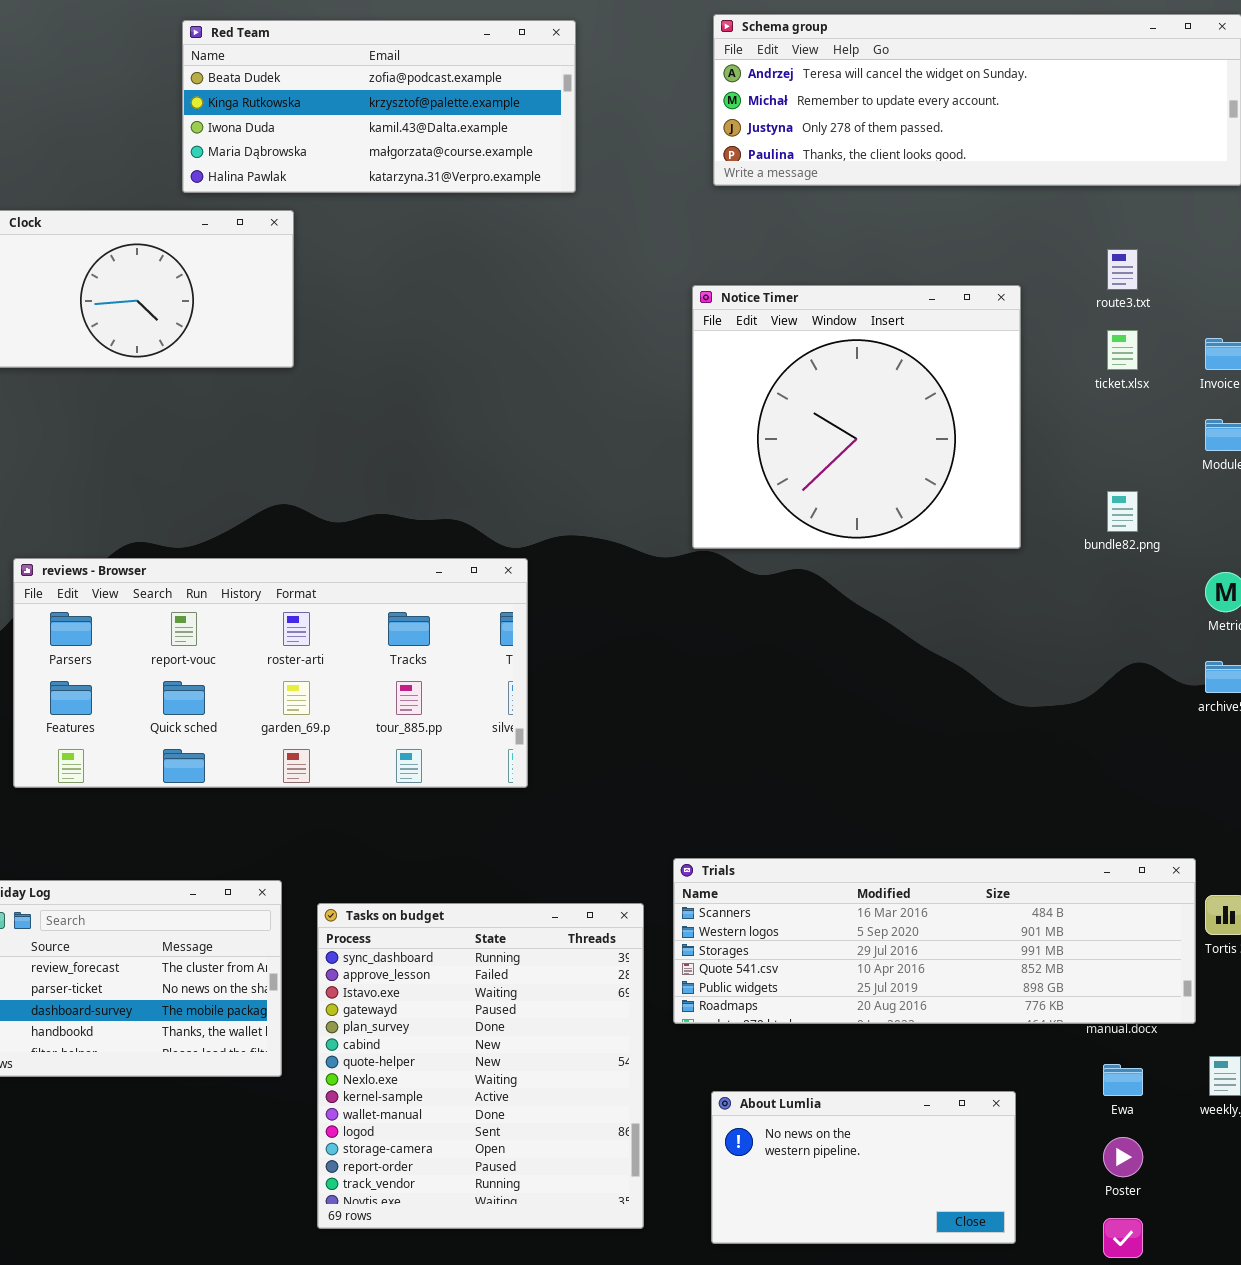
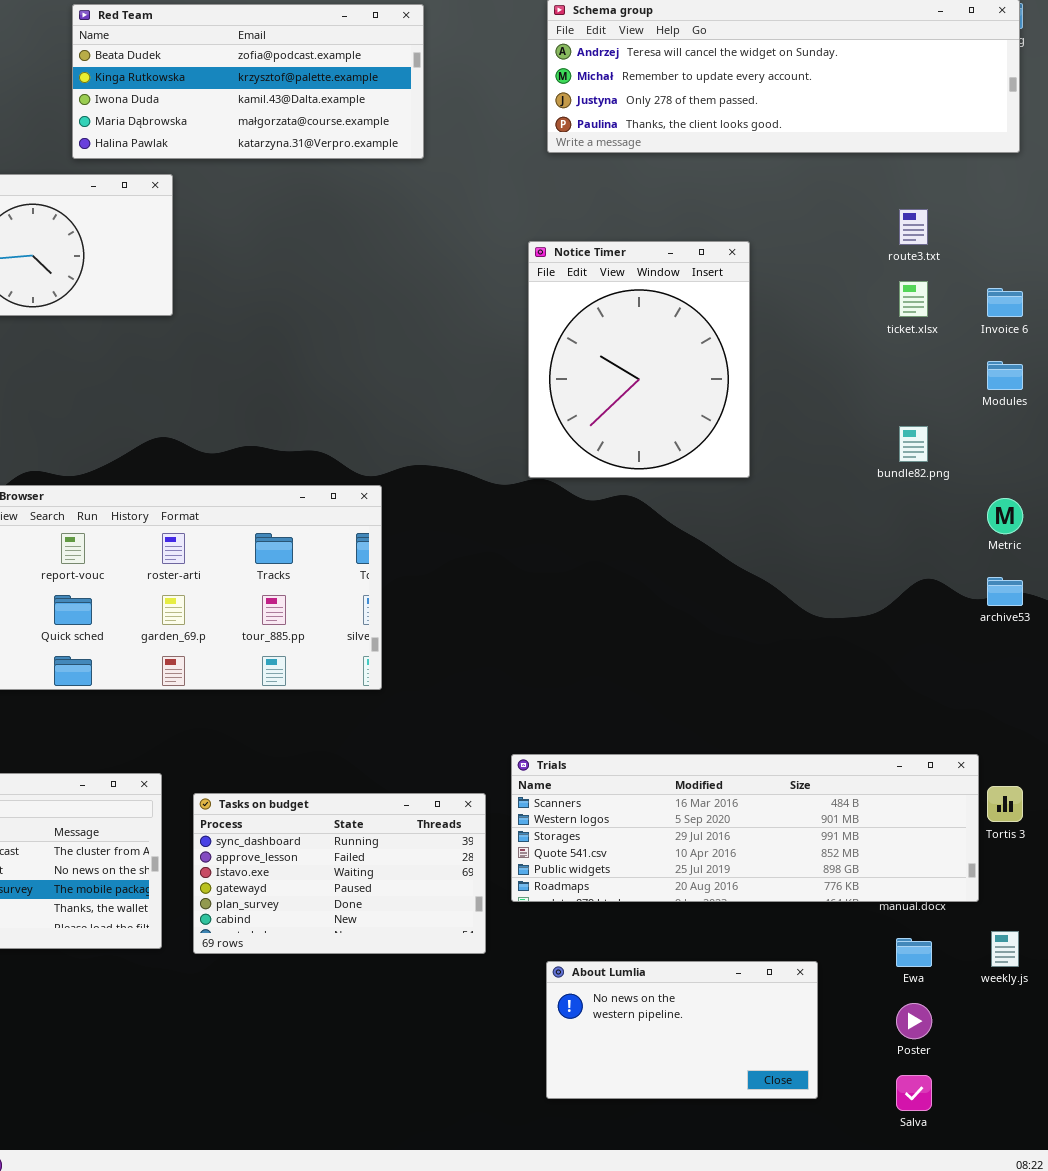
Notice Timer: [692,285,1021,549] -> [528,241,750,478], resized
Tasks on budget: [317,903,644,1229] -> [193,793,486,954], resized

